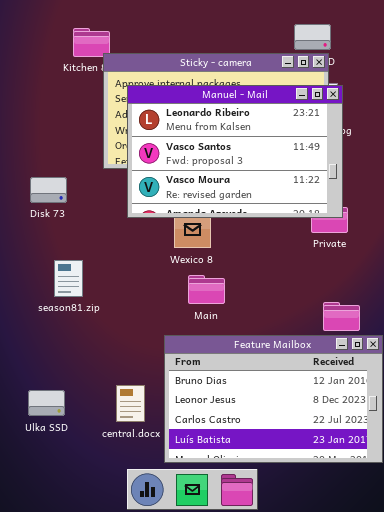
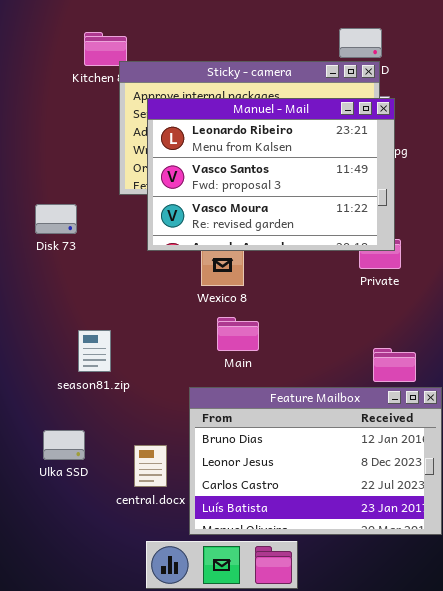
season81.zip: [54,260,83,297] -> [78,330,111,372], moved
Ulka SSD: [28,390,65,416] -> [43,430,85,460], moved

